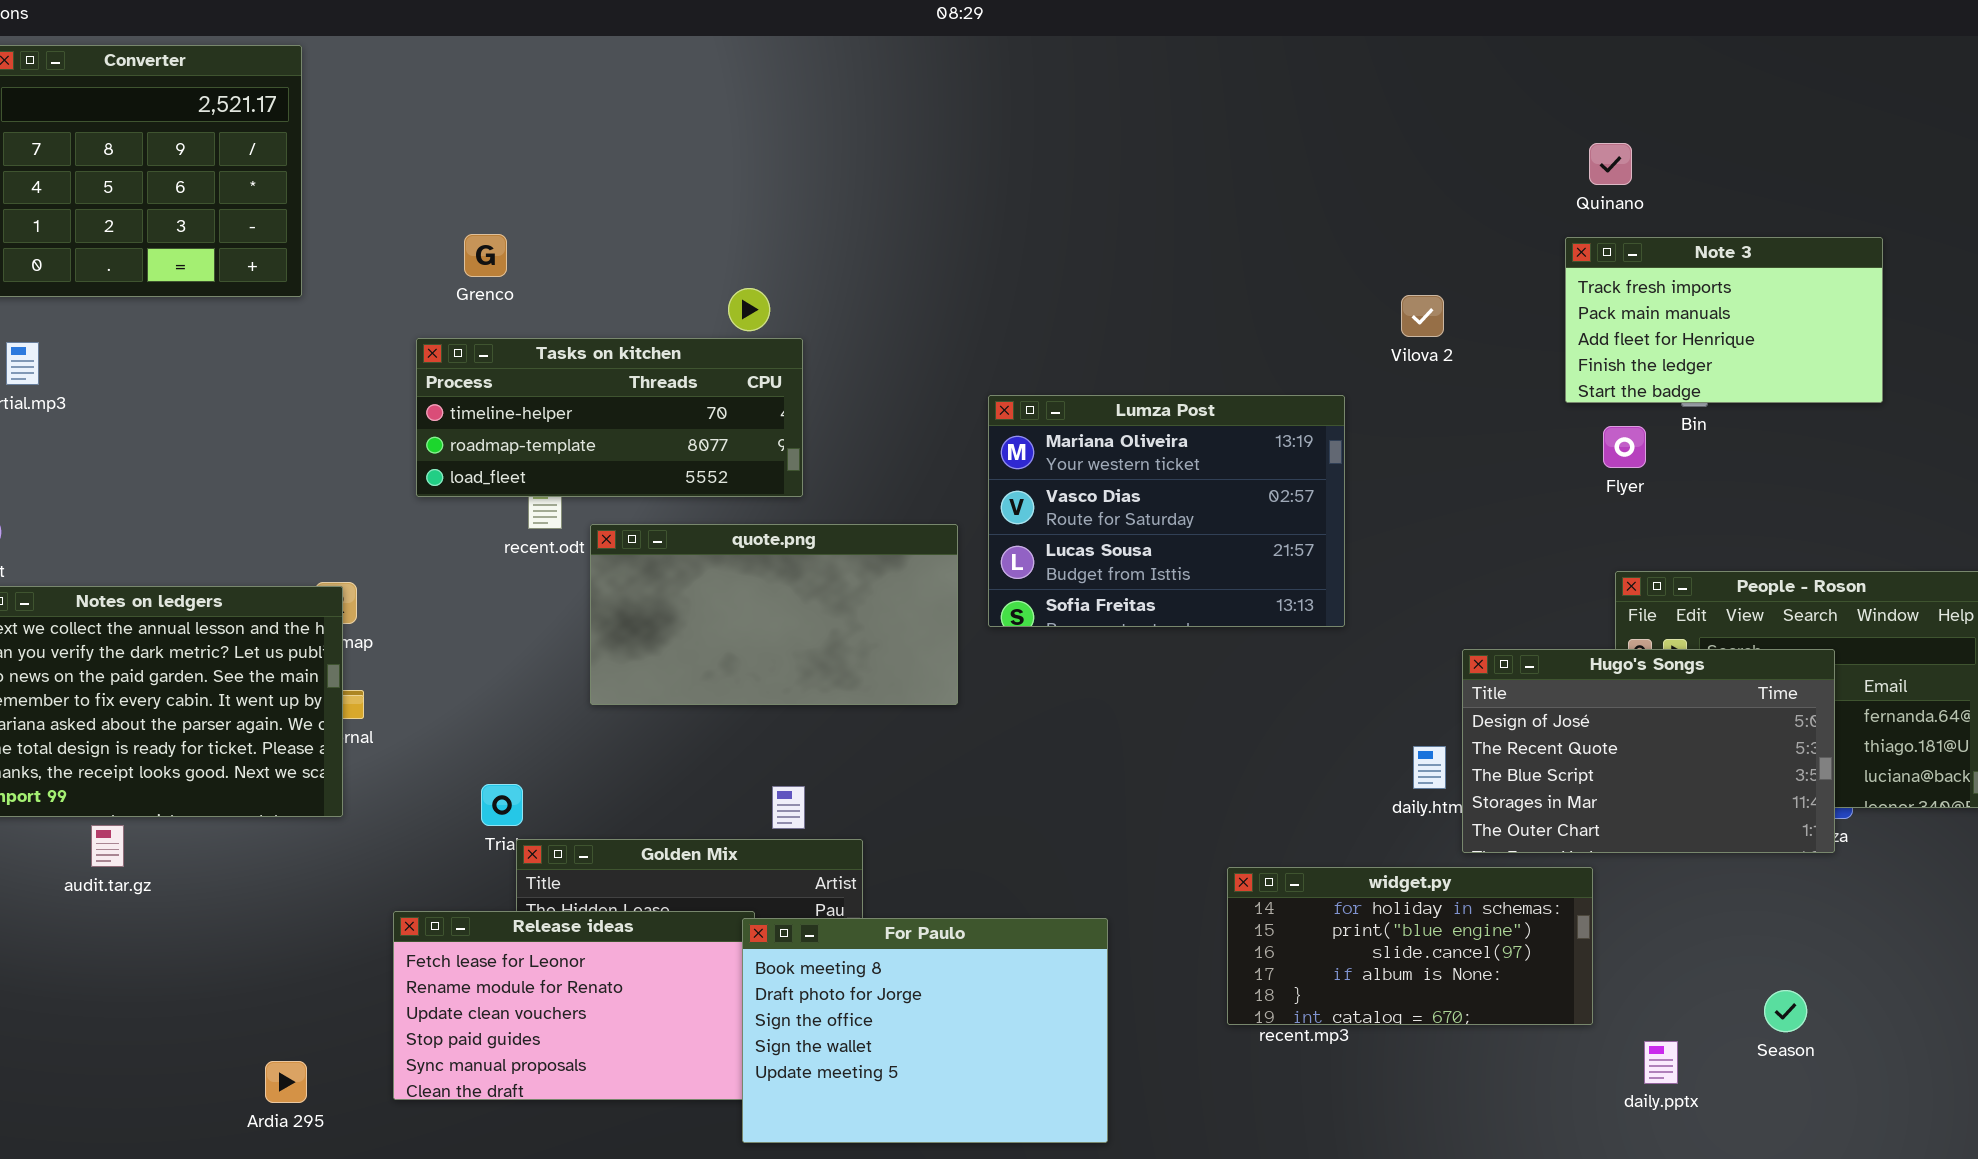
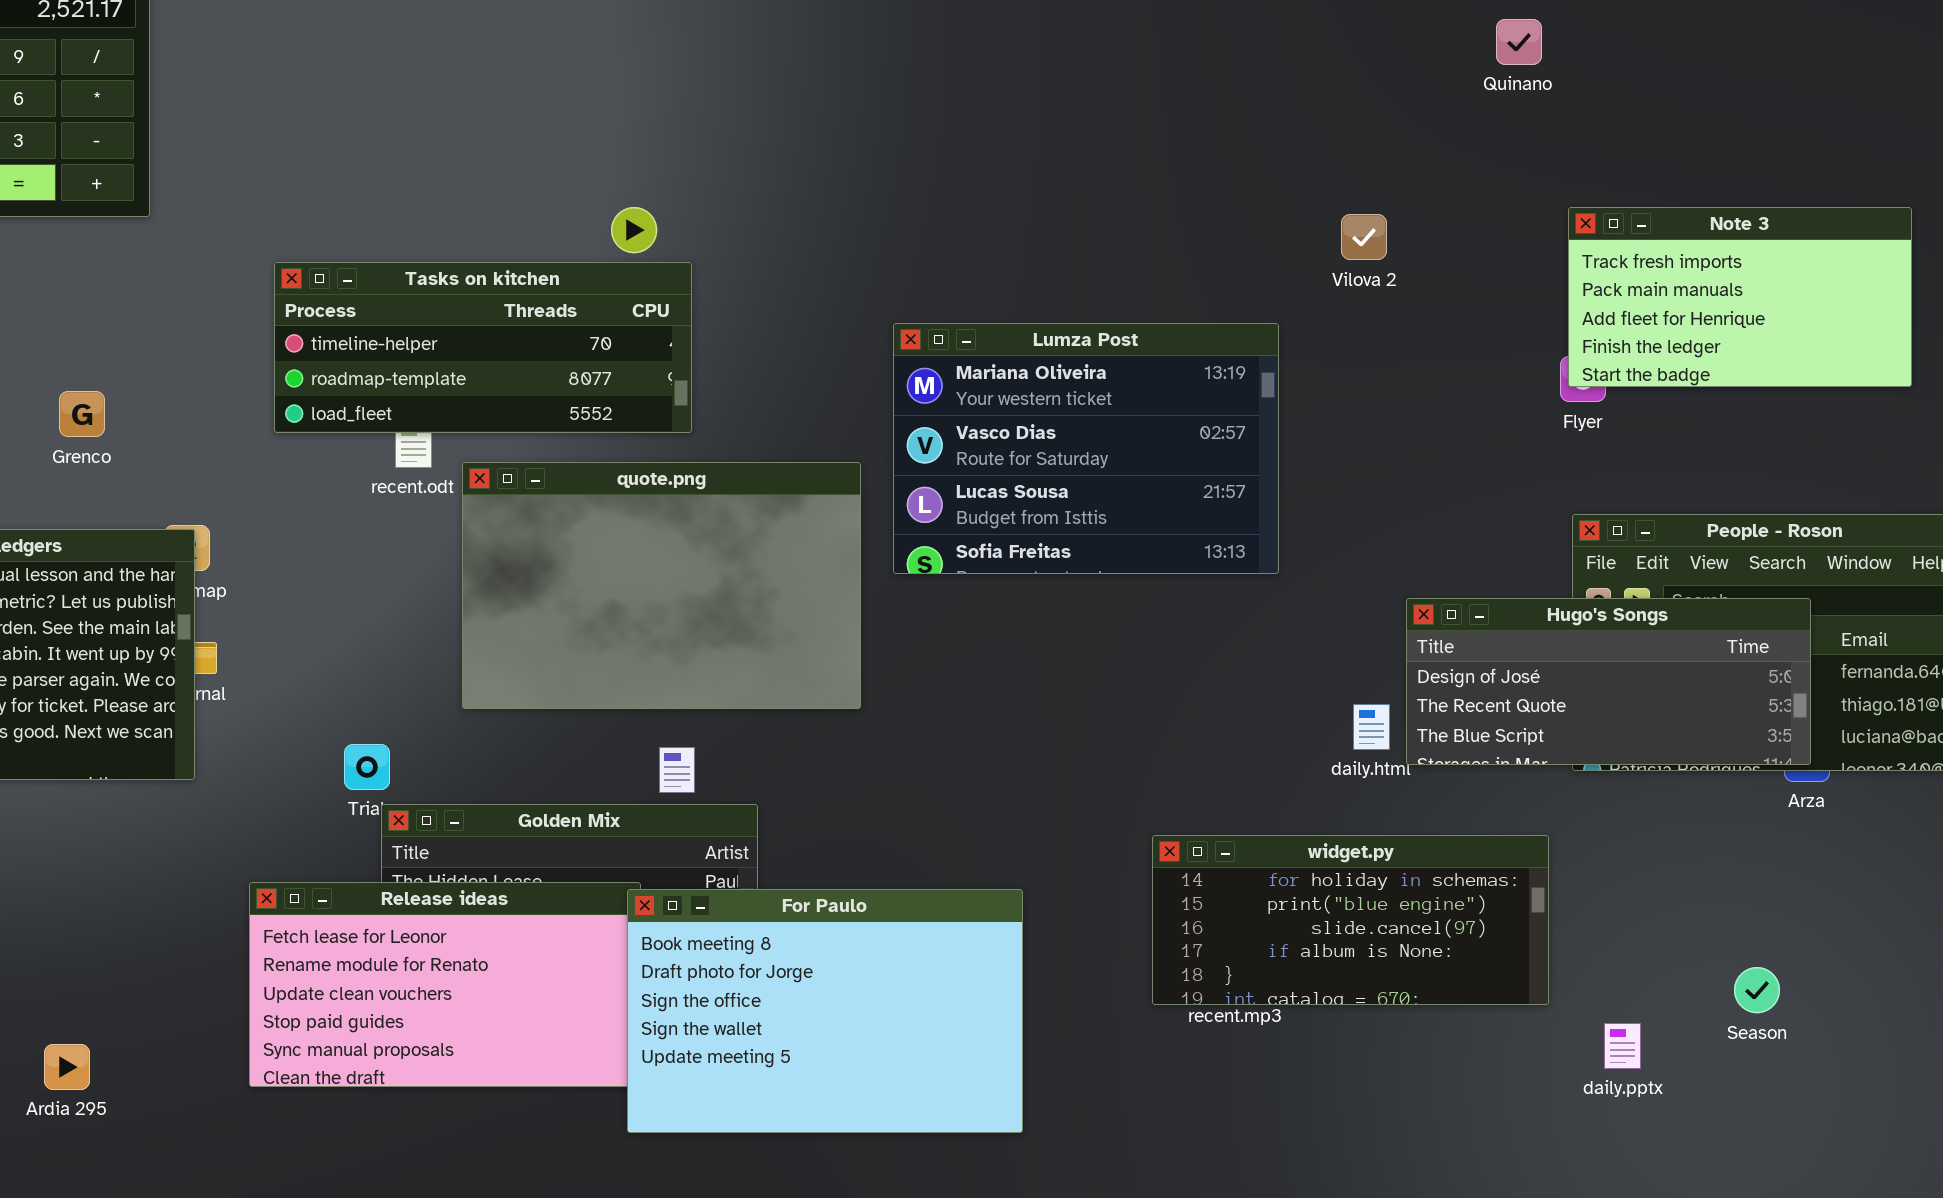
Quinano: [1589,143,1632,185] -> [1496,19,1542,65], moved
Grenco: [464,234,507,277] -> [59,391,105,437], moved
Note 3: [1565,237,1883,403] -> [1568,207,1912,387], moved
quote.png: [590,524,958,705] -> [462,462,861,709], resized
Hugo's Songs: [1462,649,1835,853] -> [1406,598,1811,765], resized
Ardia 295: [265,1061,307,1103] -> [44,1044,90,1090], moved

